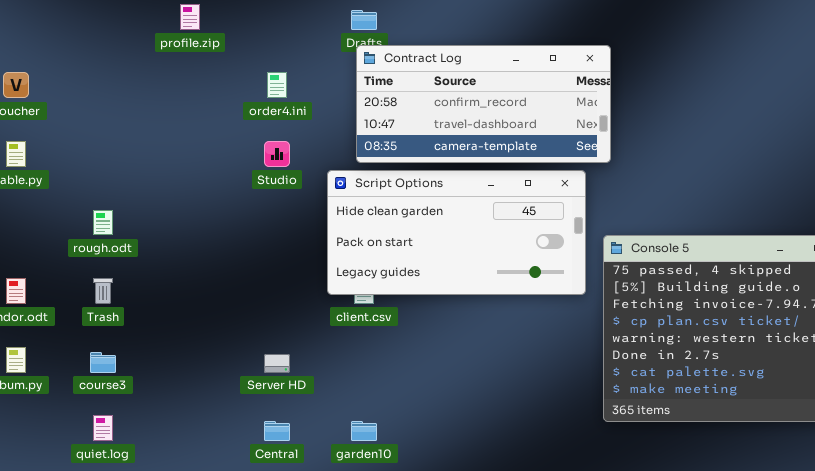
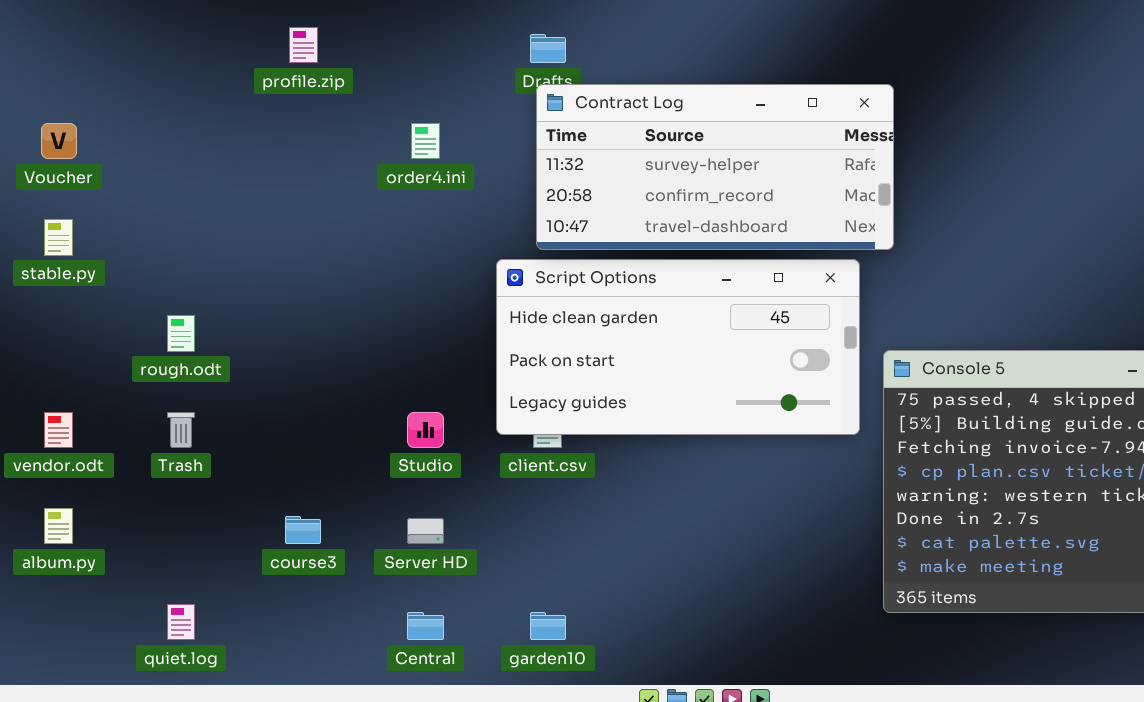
Contract Log: [356,45,611,163] -> [536,84,894,250], scrolled up 1 row
Studio: [264,141,290,167] -> [407,412,444,448], moved
course3: [90,352,116,373] -> [285,516,321,544], moved

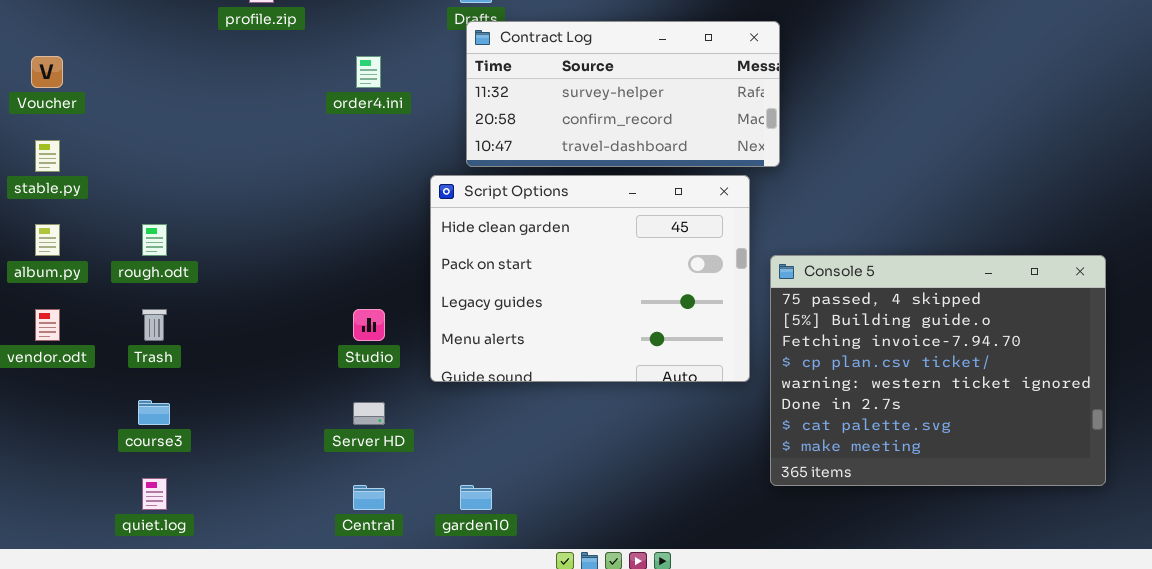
Script Options: [496,259,860,435] -> [430,175,750,382], resized
album.py: [44,508,73,544] -> [35,224,60,256], moved
course3: [285,516,321,544] -> [138,400,170,425], moved

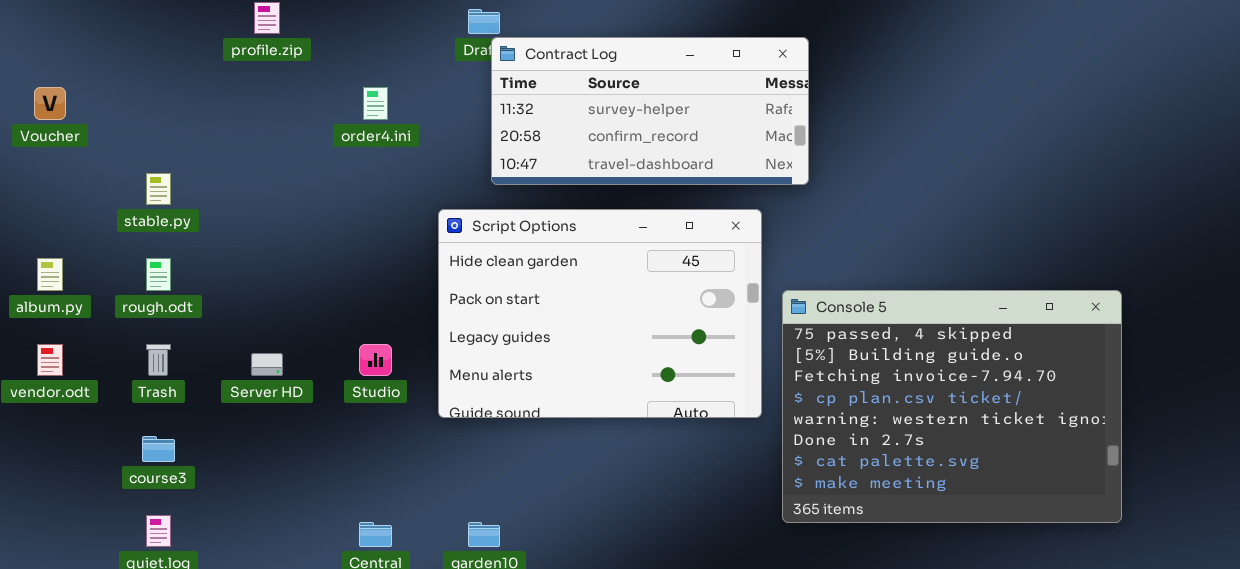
Contract Log: [466,21,780,167] -> [491,37,809,185], moved
stable.py: [35,140,60,172] -> [146,173,171,205], moved
Server HD: [353,402,385,425] -> [251,353,283,376], moved

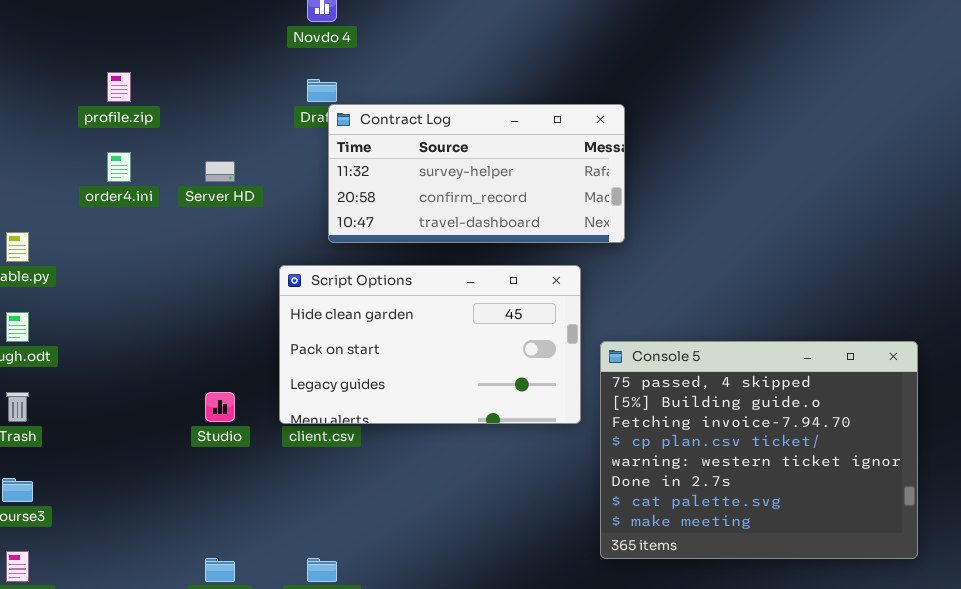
order4.ini: [363,87,388,120] -> [107,152,131,182], moved
Script Options: [438,209,762,418] -> [279,265,581,424], resized
Server HD: [251,353,283,376] -> [205,161,235,182], moved

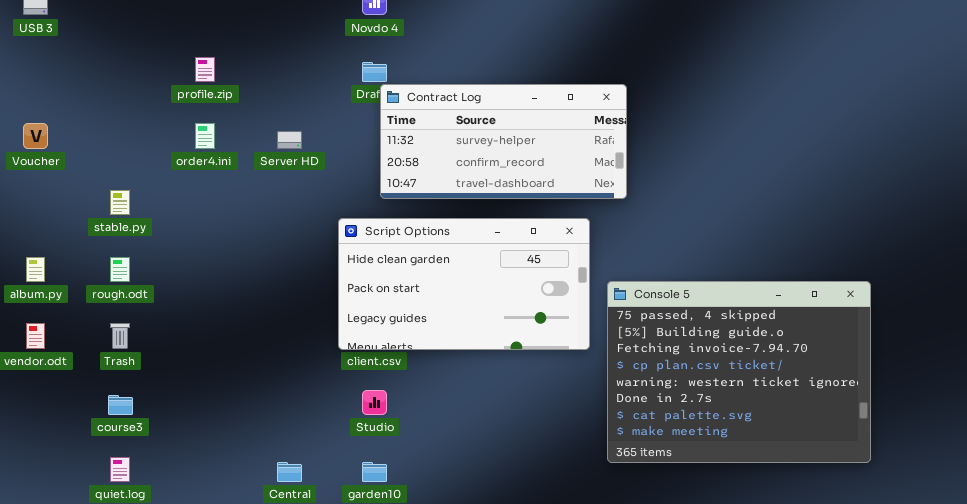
Studio: [205,392,235,422] -> [362,390,387,415], moved

